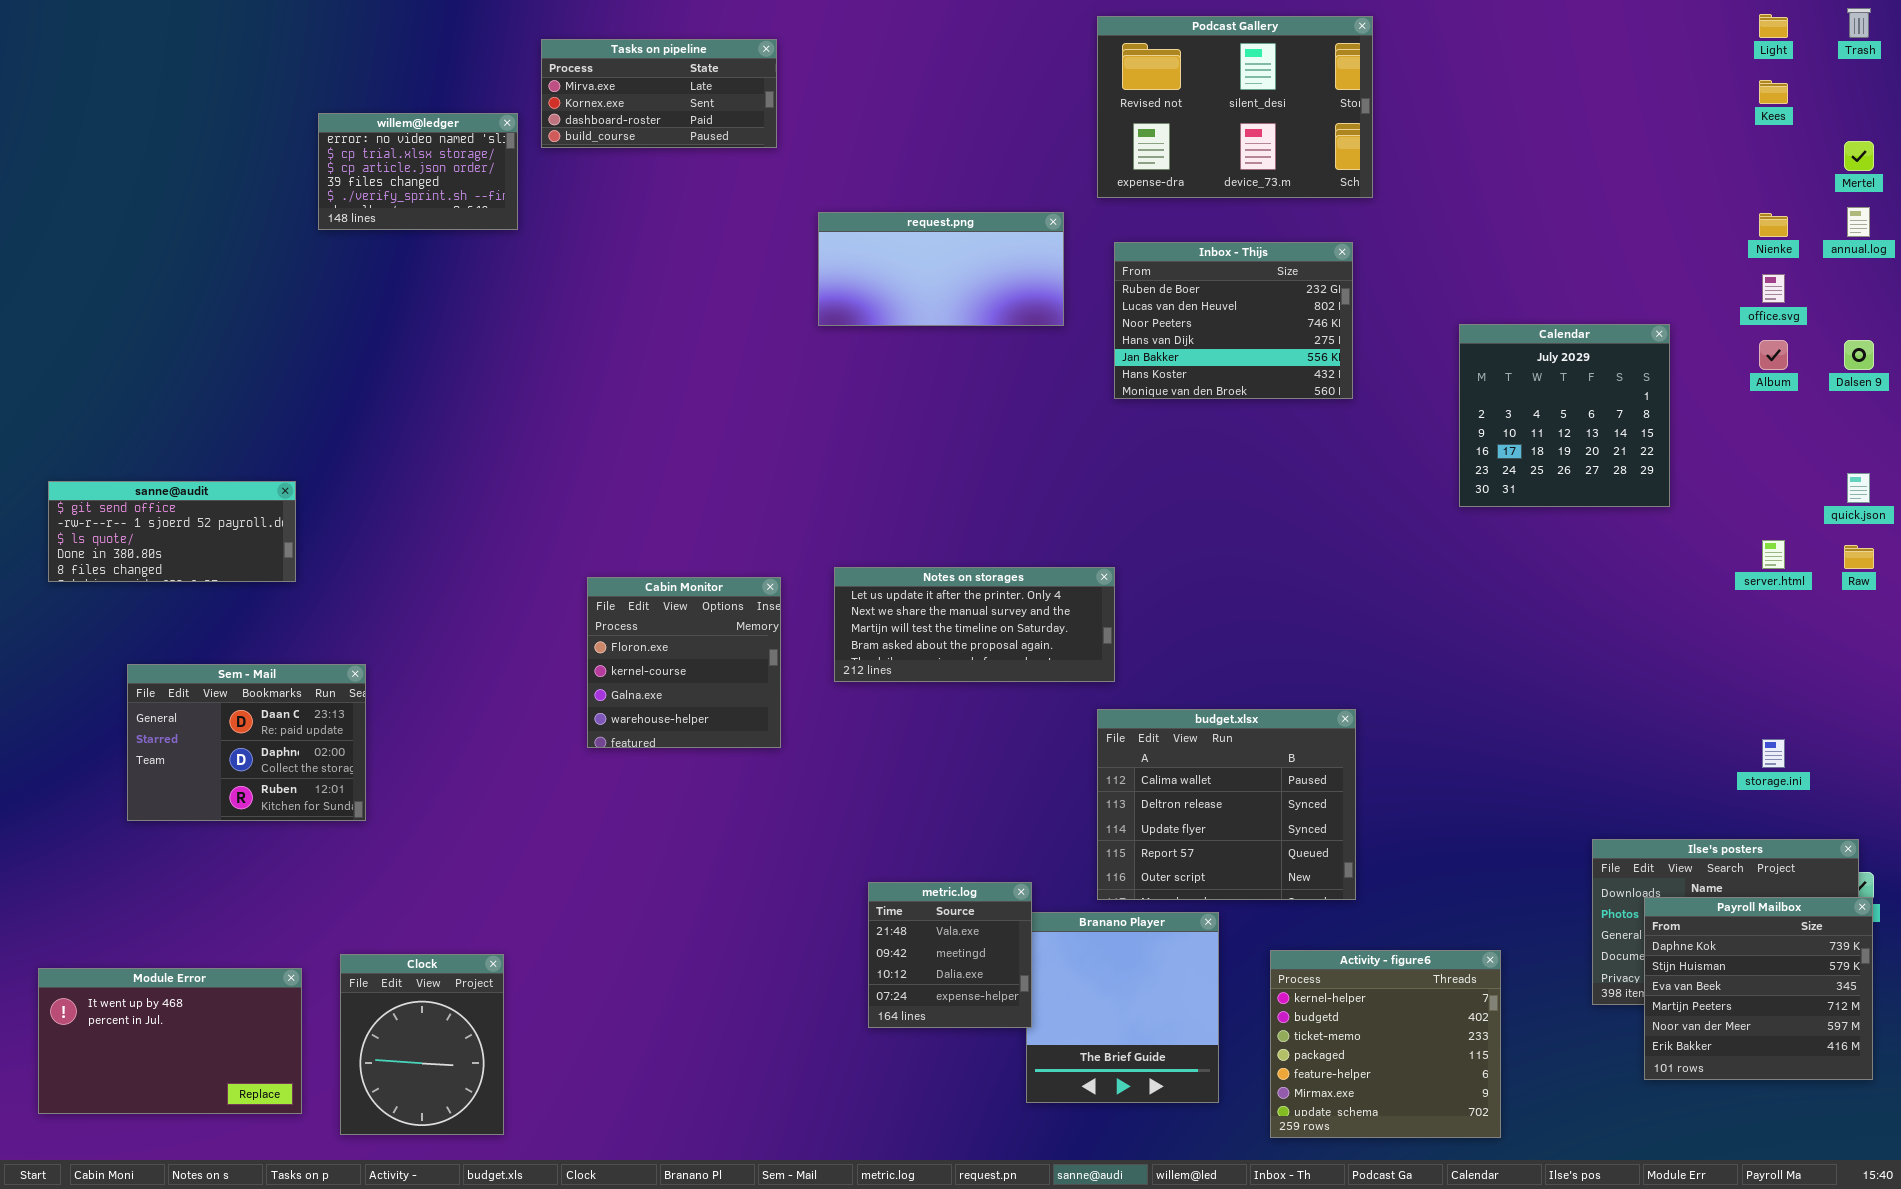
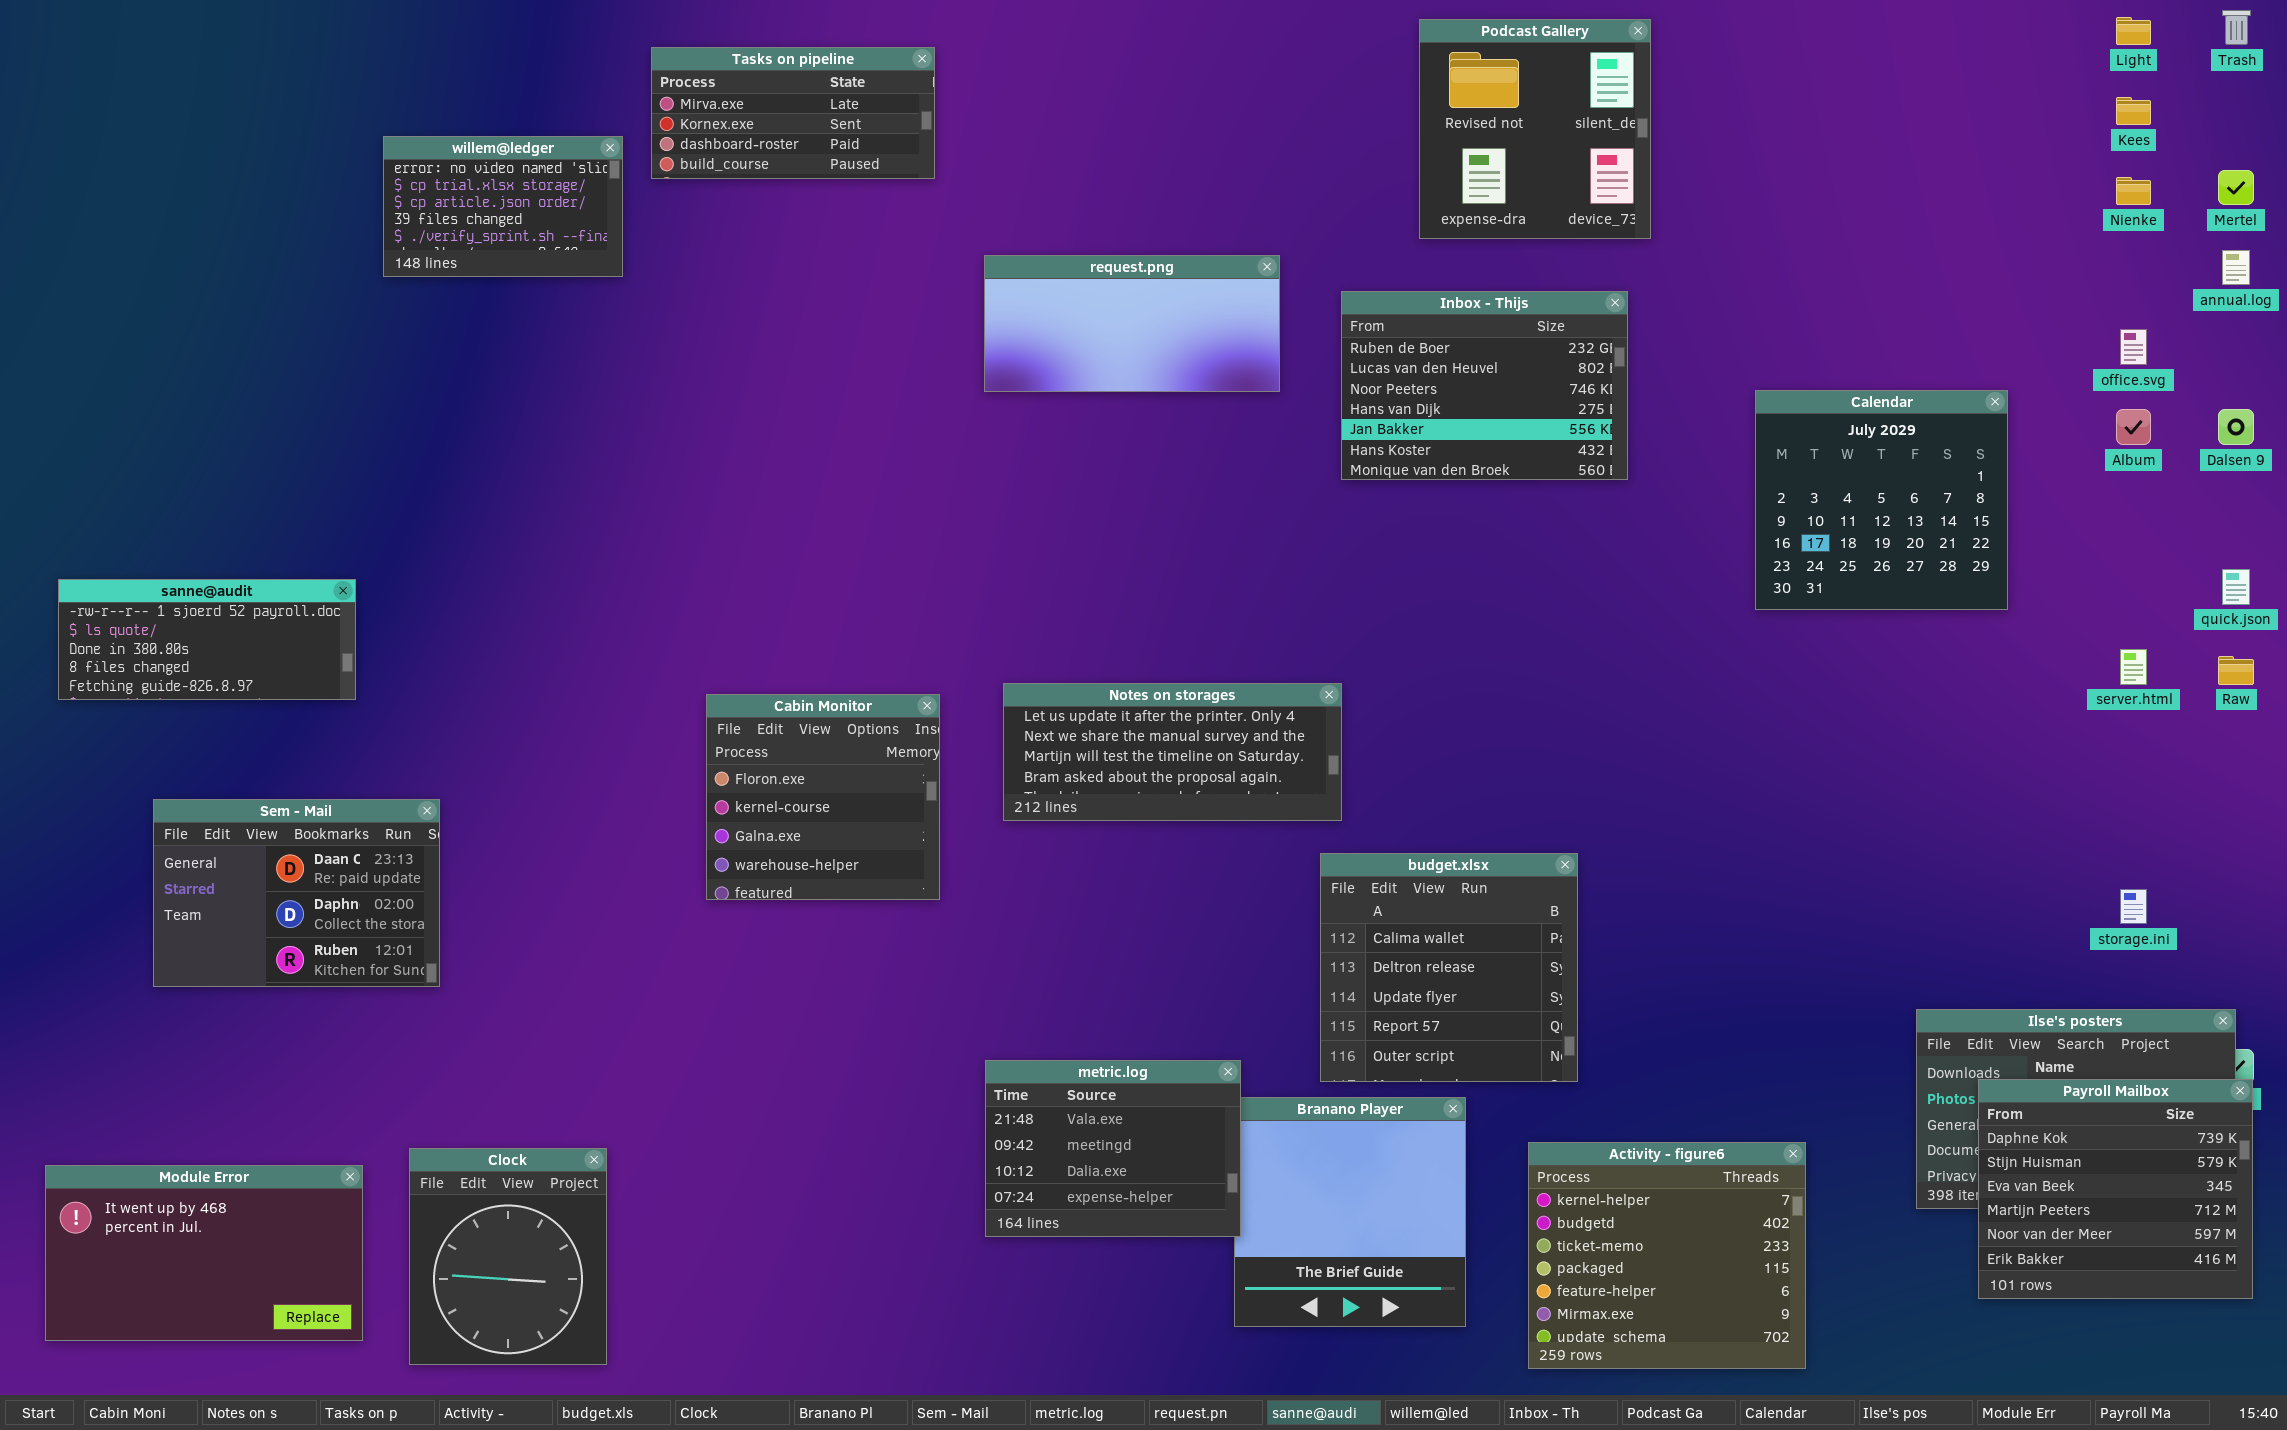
Podcast Gallery: [1097,16,1373,198] -> [1419,19,1651,239], resized
Nienke: [1759,213,1788,237] -> [2116,177,2151,205], moved
sanne@audit: [48,481,296,582] -> [58,579,356,700], scrolled down 1 row
budget.xlsx: [1097,709,1356,900] -> [1320,853,1578,1082], resized
metric.log: [868,882,1032,1028] -> [985,1060,1241,1237], resized

